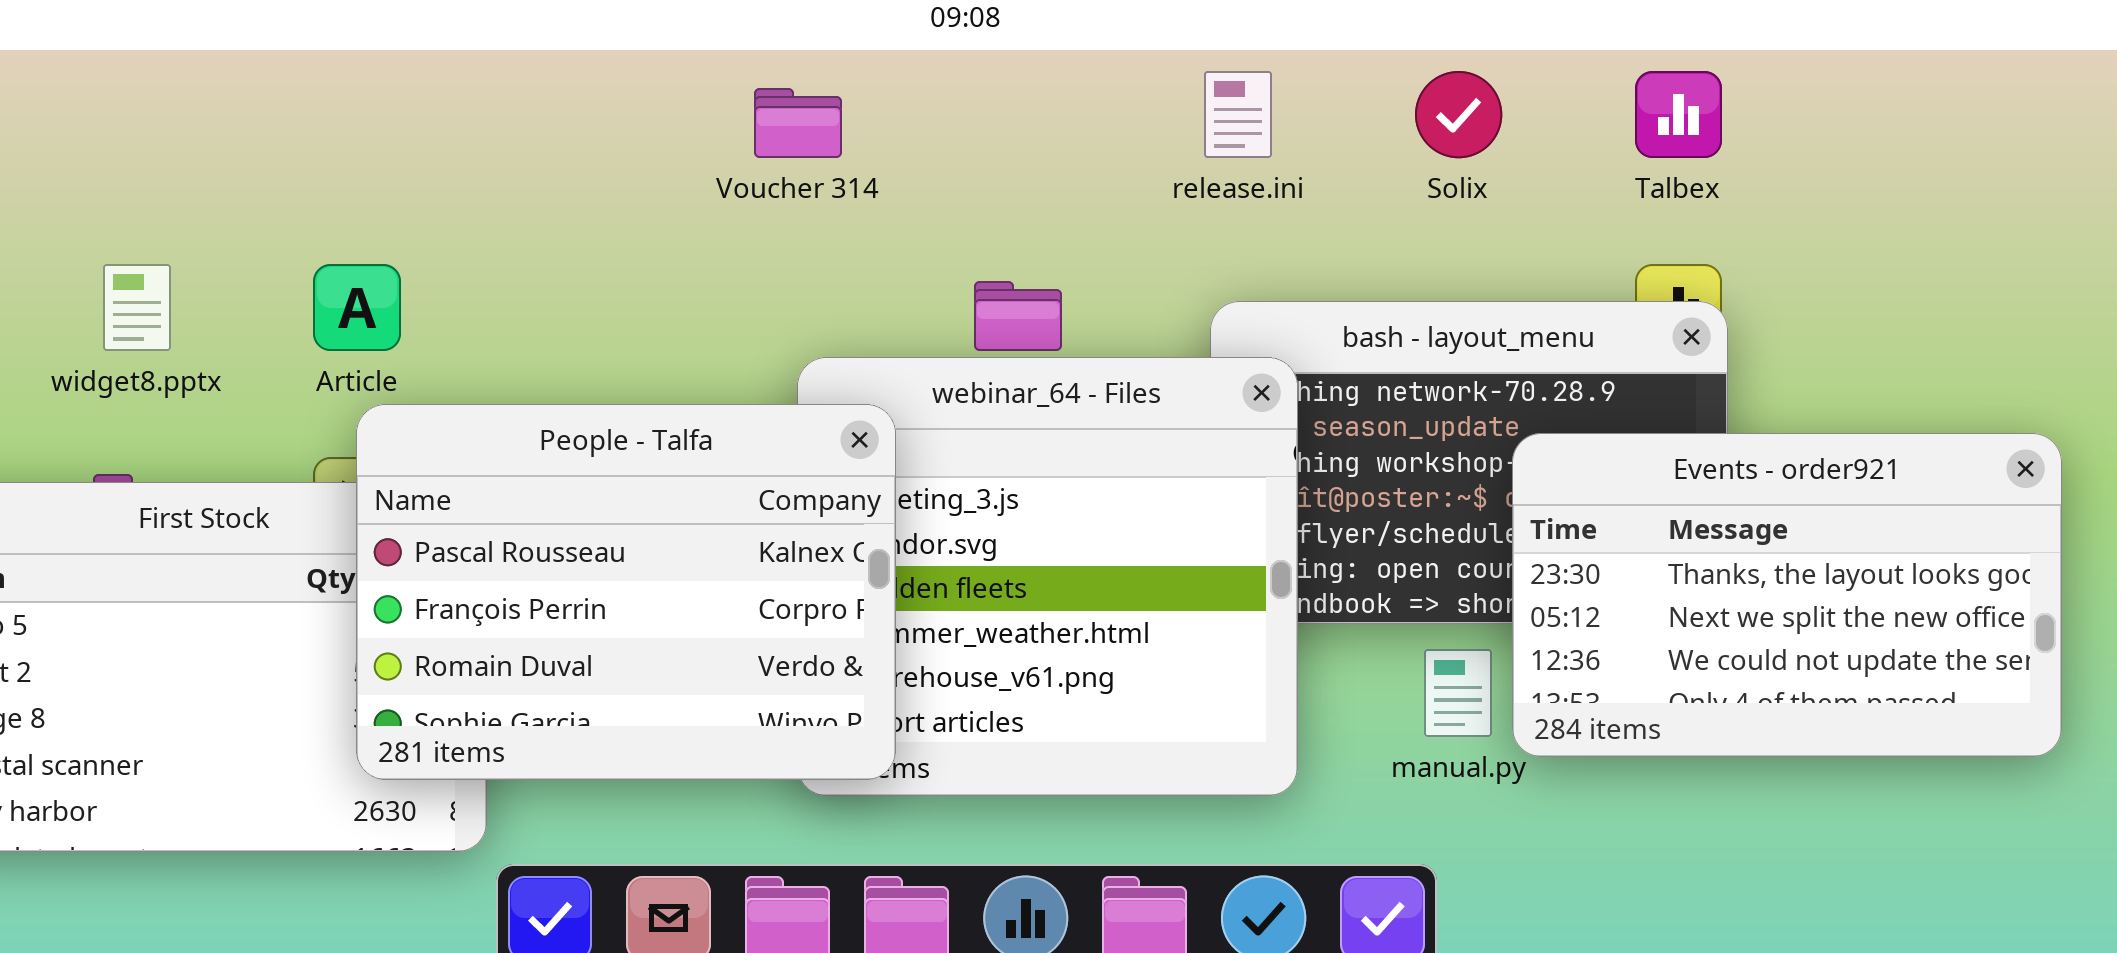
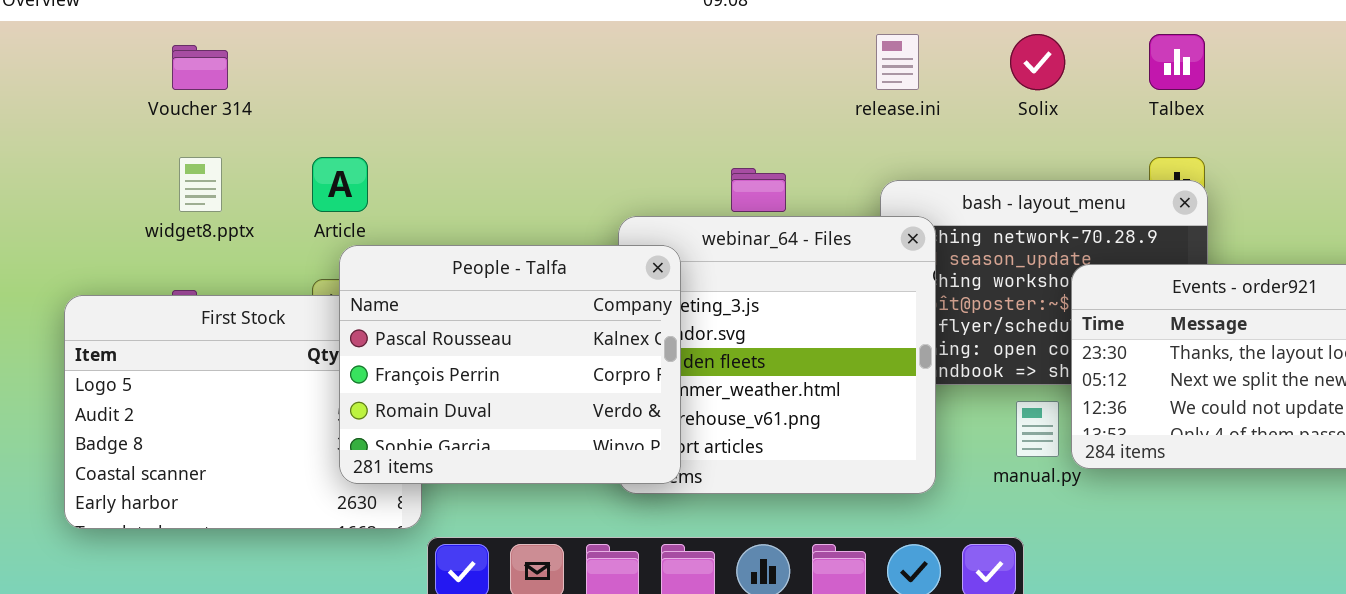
Voucher 314: [754,88,842,158] -> [172,45,228,90], moved

